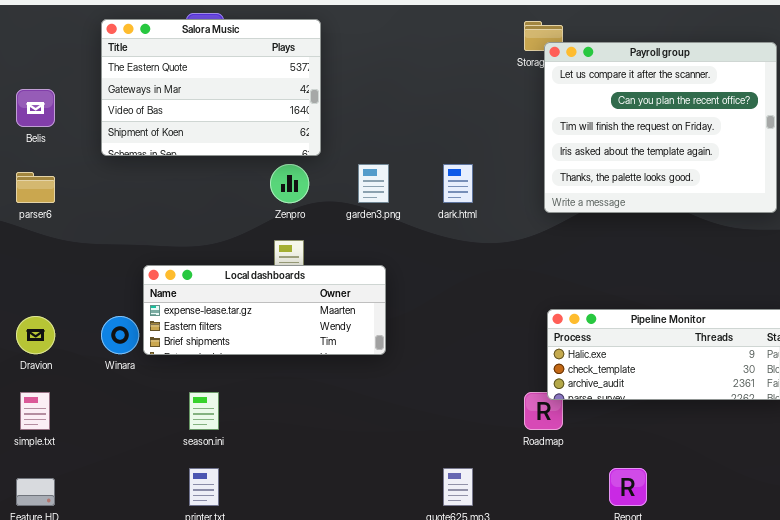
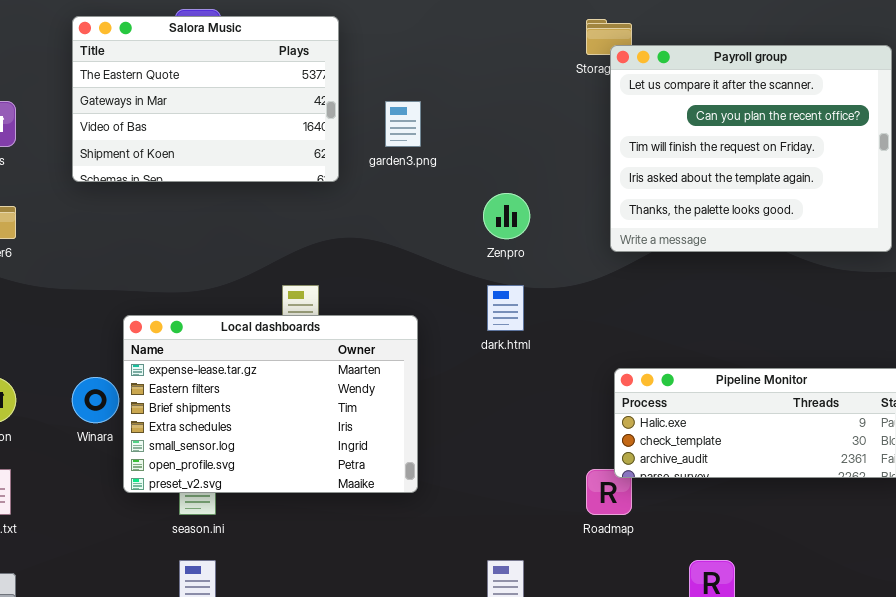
Zenpro: [270,164,309,203] -> [483,193,530,239], moved
garden3.png: [358,164,389,203] -> [385,101,421,147], moved
dark.html: [443,164,473,203] -> [487,285,524,331], moved
Local dashboards: [143,265,386,355] -> [123,315,418,493], resized

